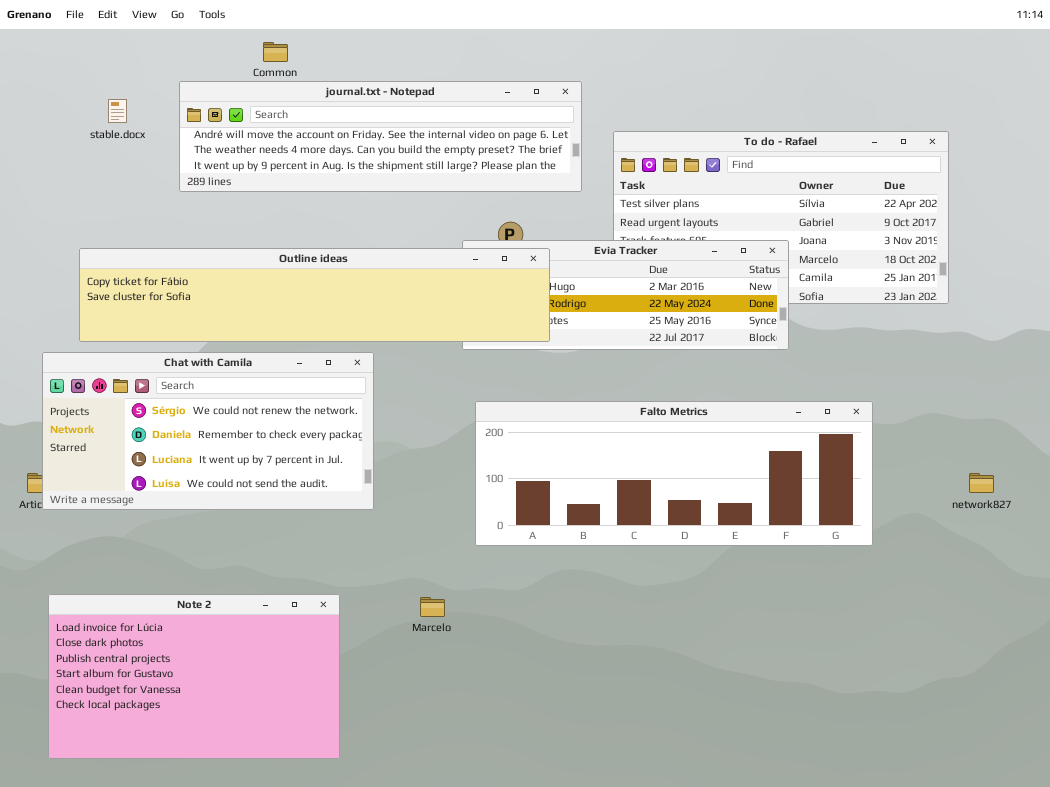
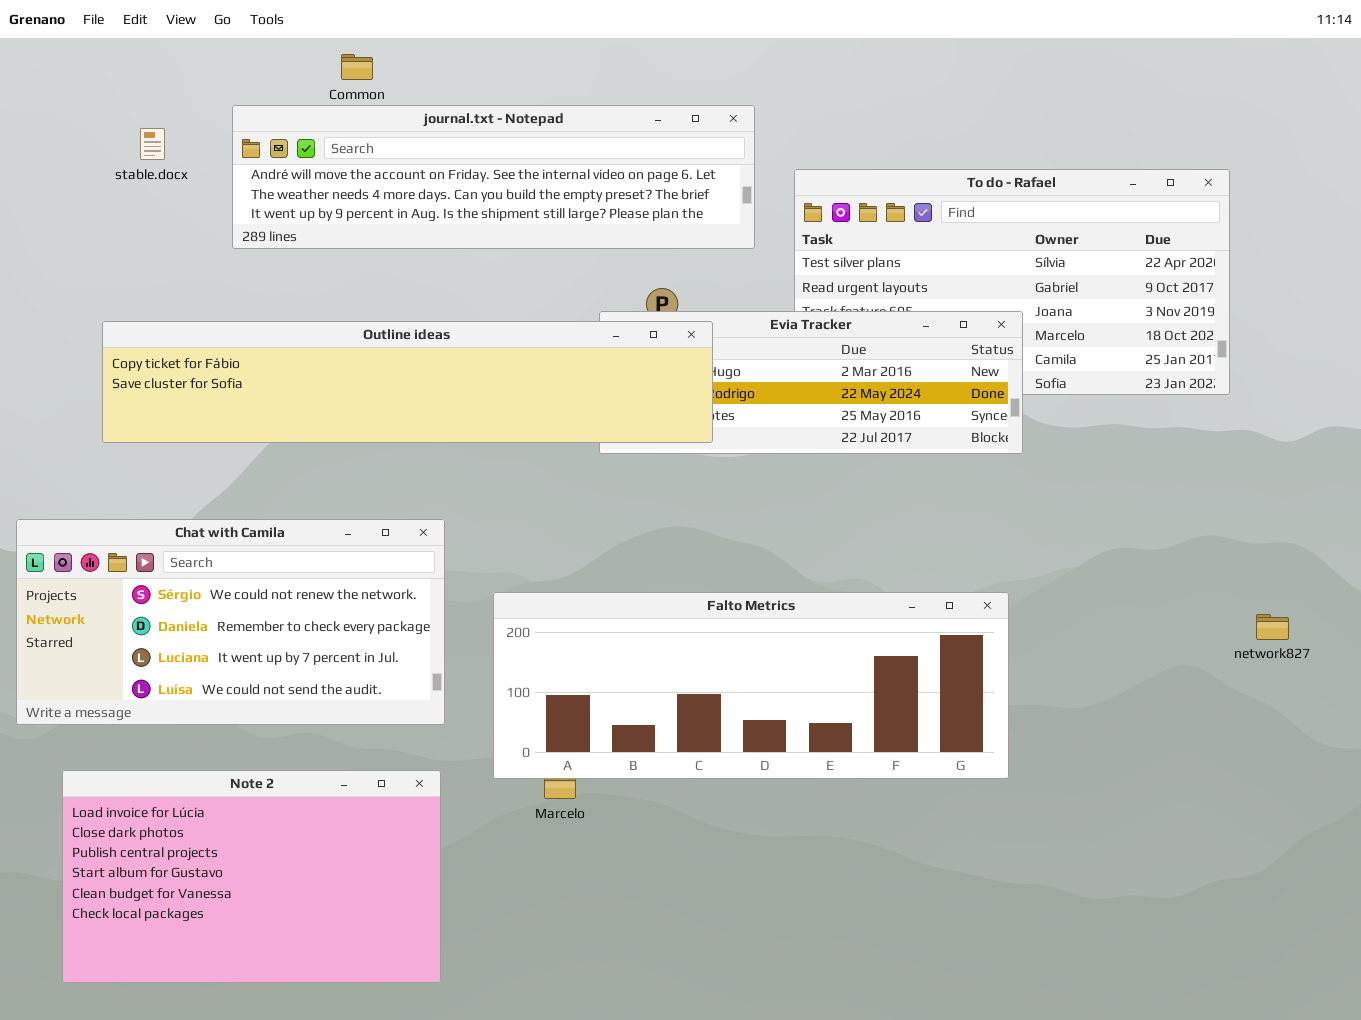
Chat with Camila: [42,352,374,510] -> [16,519,445,725], moved
Falto Metrics: [475,401,873,546] -> [493,592,1009,779], moved

